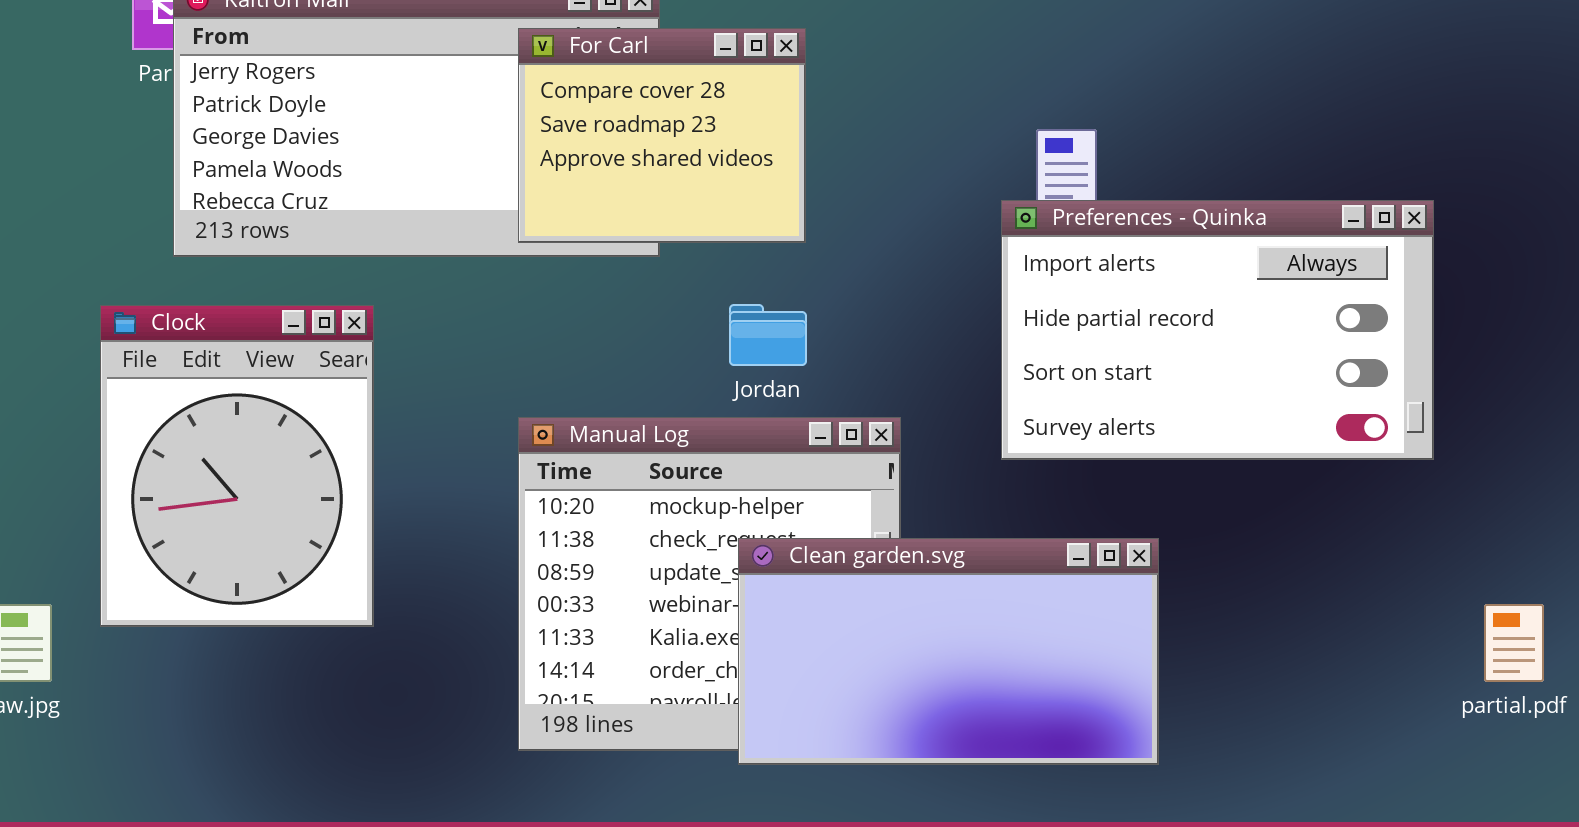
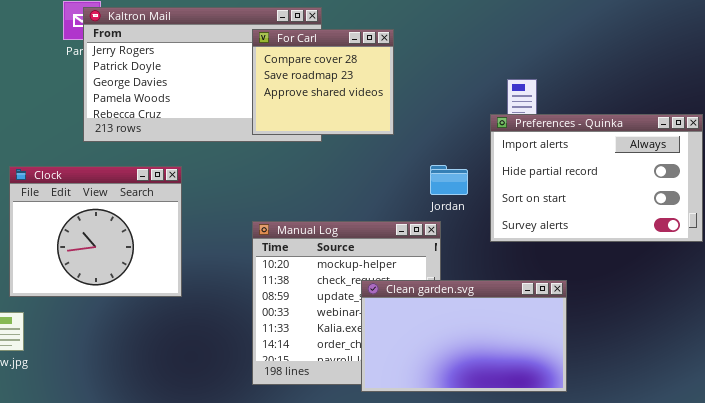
Jordan: [729,304,807,366] -> [430,165,468,195], moved
Clock: [100,305,374,627] -> [9,166,182,297], resized

